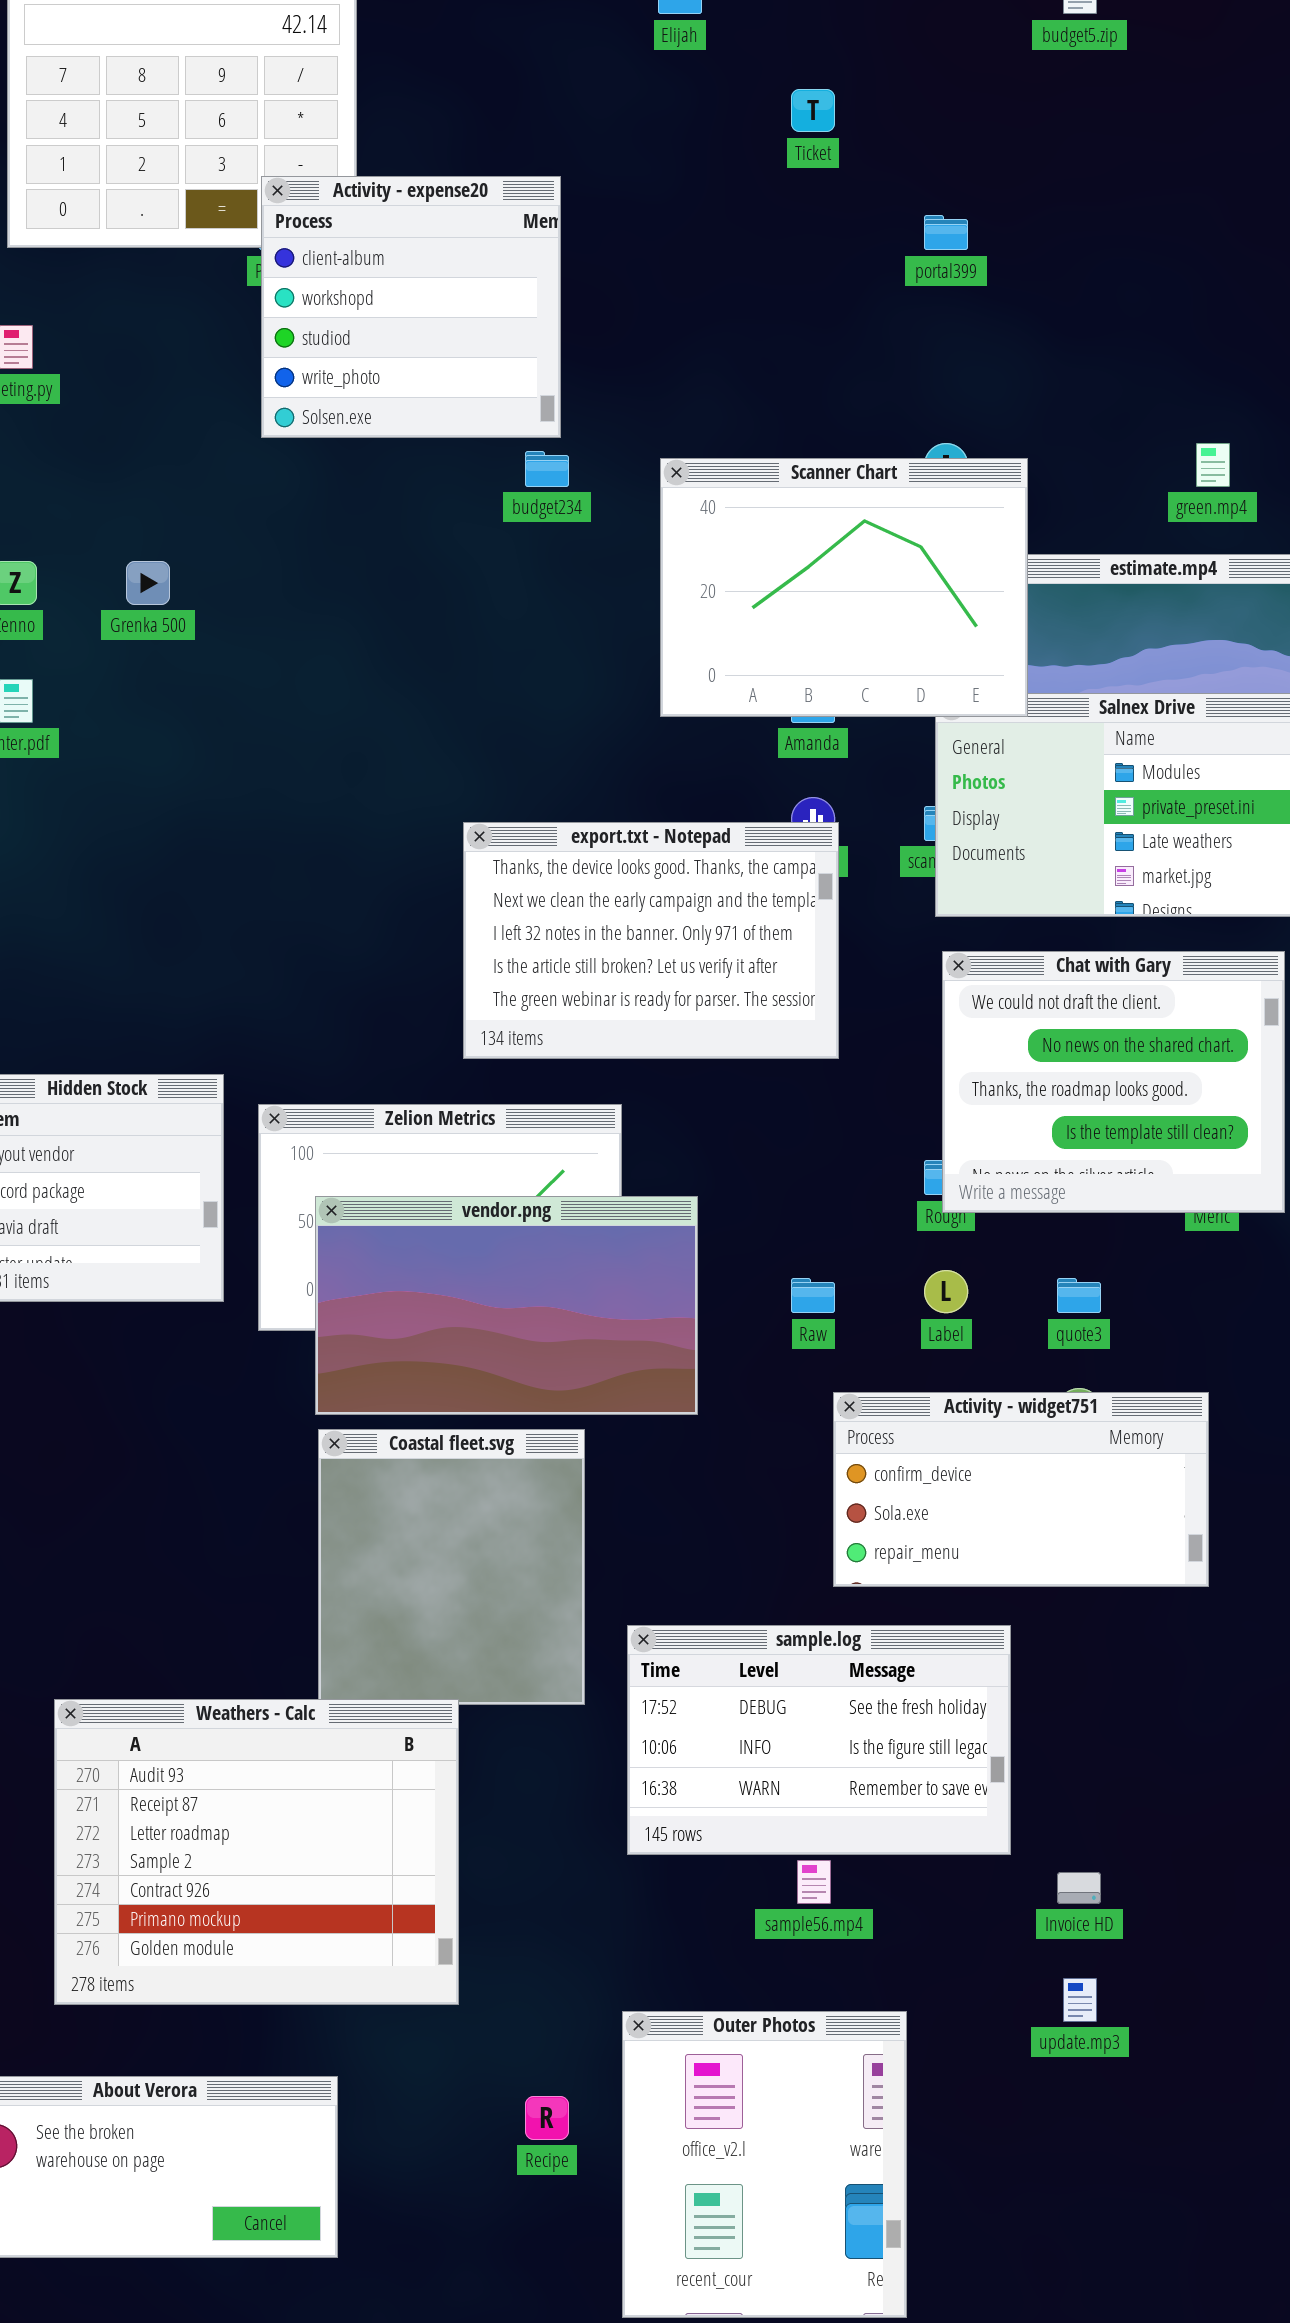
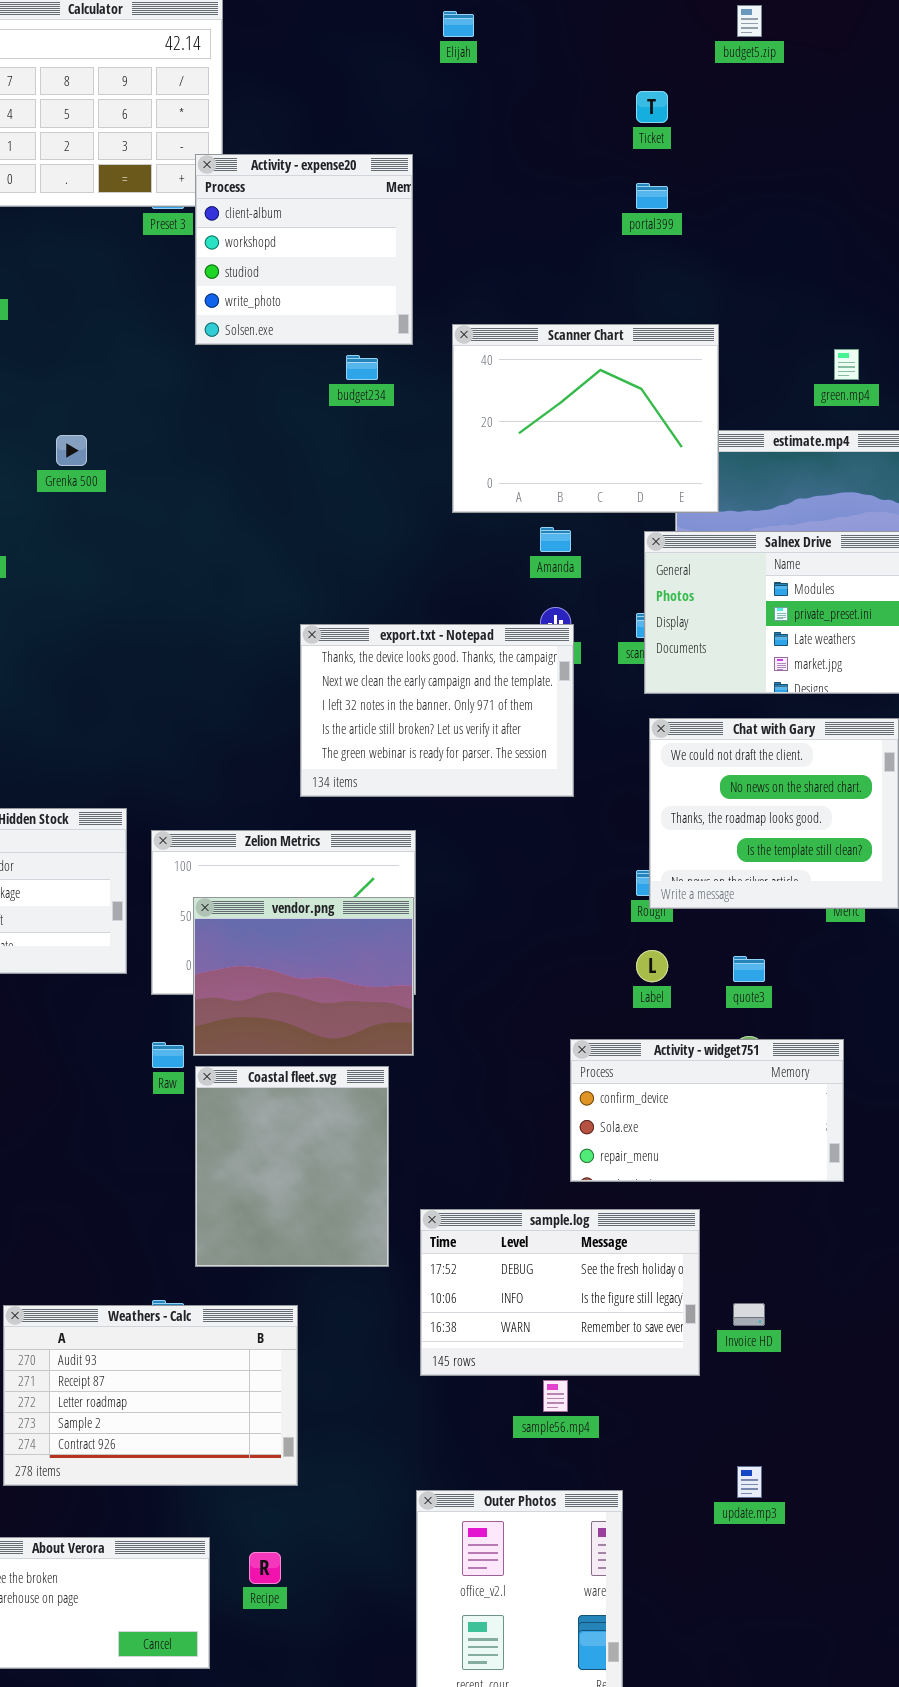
Ticket: [791,89,835,132] -> [636,91,668,123], moved
Activity - expense20: [261,176,561,438] -> [195,154,413,345], moved
Scanner Chart: [660,458,1028,717] -> [452,324,719,513], moved
vendor.png: [315,1196,698,1415] -> [193,897,414,1056], resized
Raw: [791,1278,835,1313] -> [152,1042,184,1068], moved
Weathers - Calc: [54,1699,459,2005] -> [3,1305,298,1486], resized
Invoice HD: [1057,1872,1101,1904] -> [733,1303,765,1326], moved
Recipe: [525,2096,569,2140] -> [249,1552,281,1584], moved

